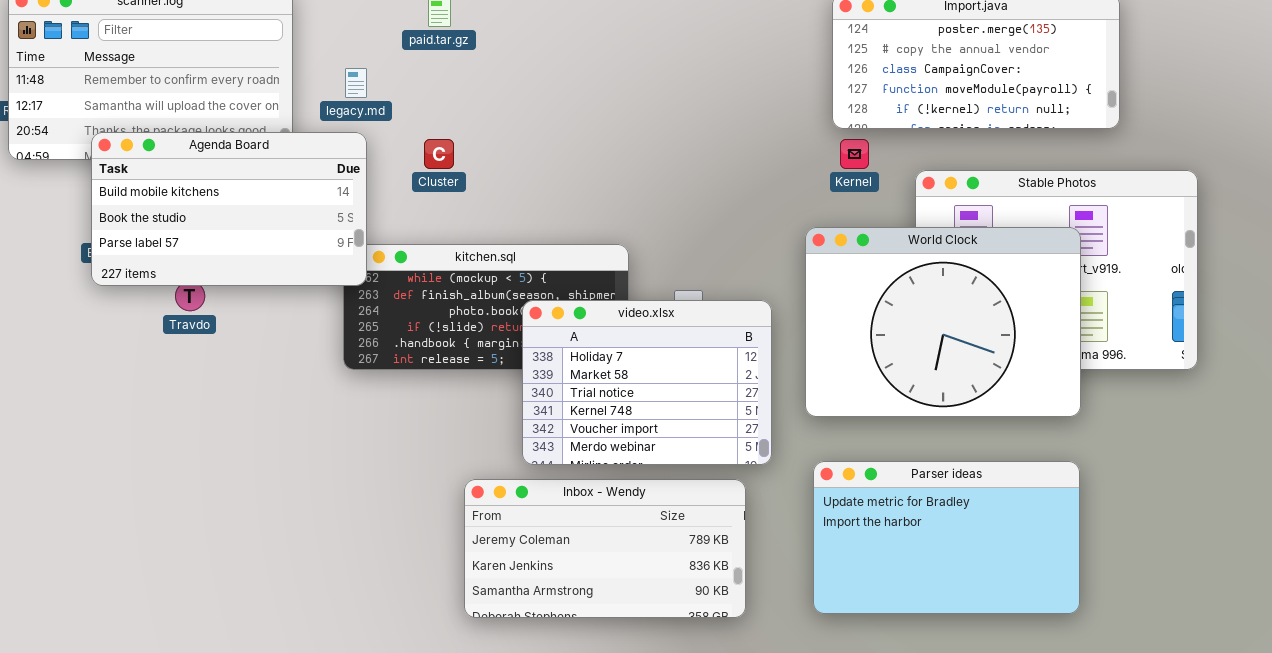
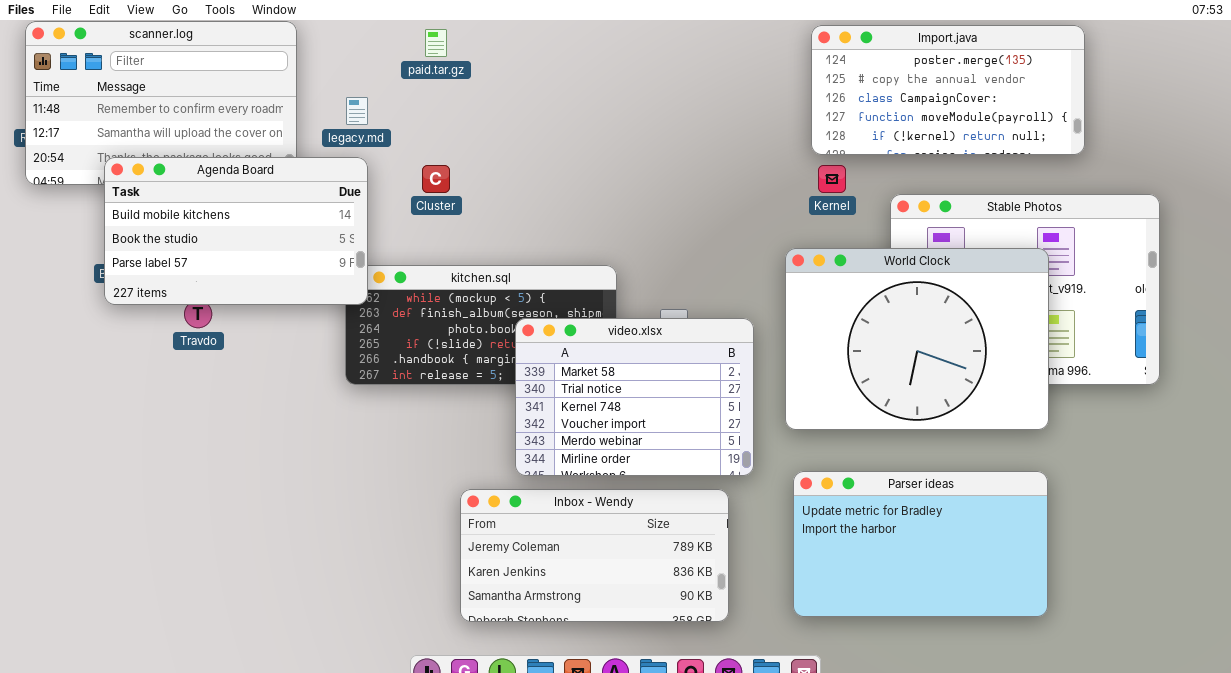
video.xlsx: [522,300,772,465] -> [515,318,754,476], scrolled down 1 row

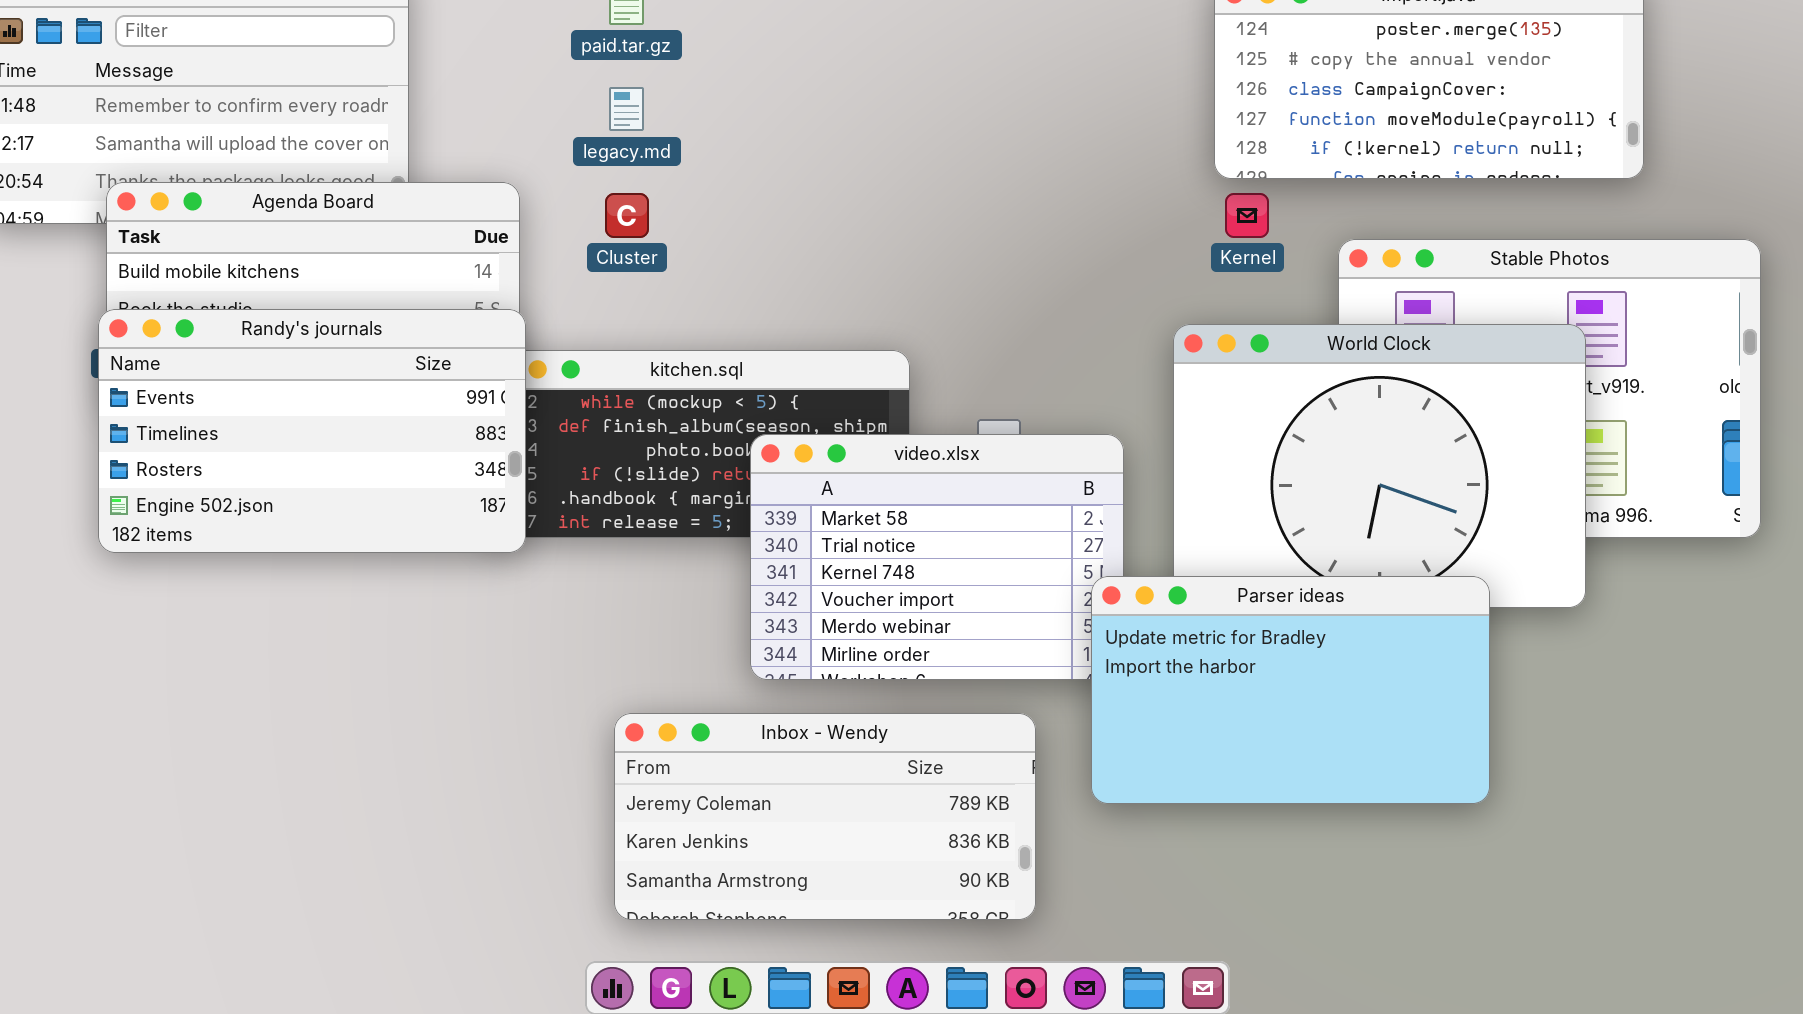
legacy.md: [346,97,368,125] -> [609,87,644,131], moved
Randy's journals: none -> [98,309,526,553], opened
Parser ideas: [793,471,1048,617] -> [1091,576,1490,804], moved
Inbox - Wendy: [460,489,729,622] -> [614,713,1036,920], moved

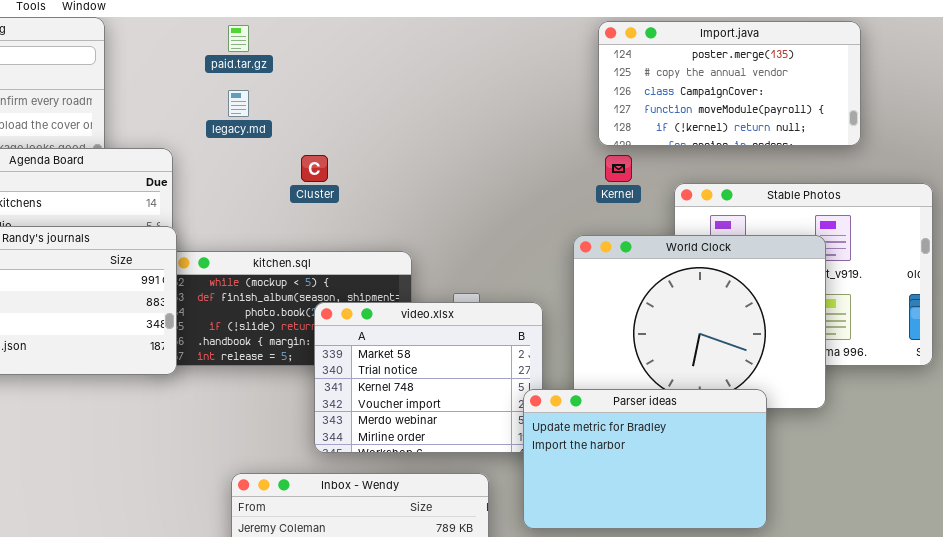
Cluster: [605,193,649,238] -> [301,155,328,182], moved

